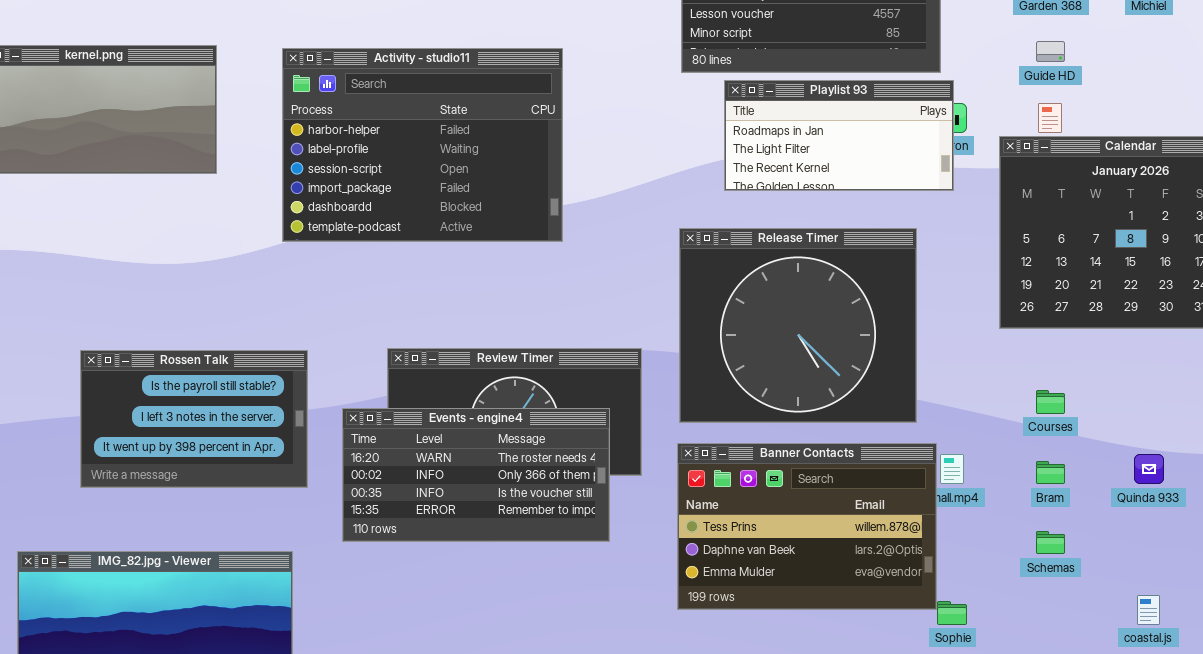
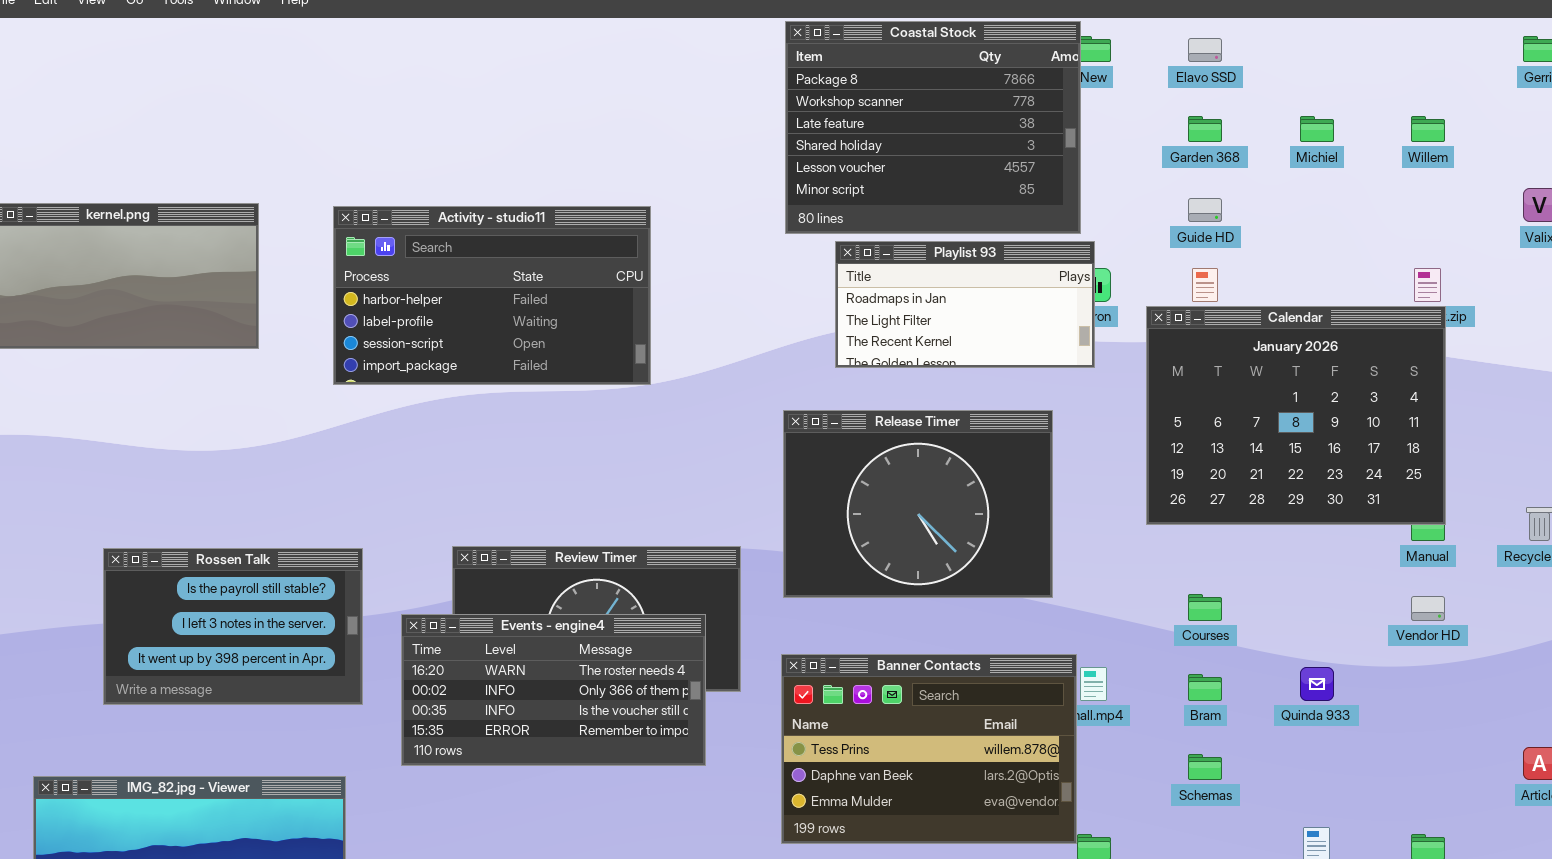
Activity - studio11: [282,48,563,242] -> [333,206,651,385], resized
Release Timer: [679,228,917,423] -> [783,410,1053,598], resized

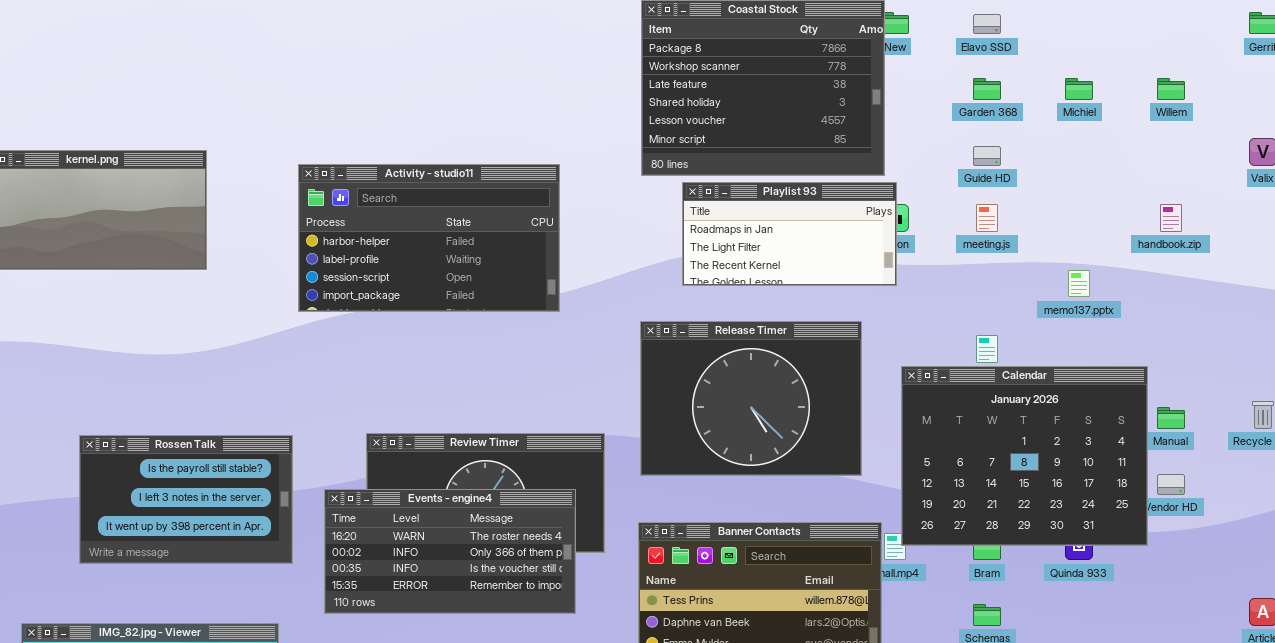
Activity - studio11: [333,206,651,385] -> [298,164,560,312], moved
Calendar: [1146,306,1446,525] -> [901,366,1148,546], moved

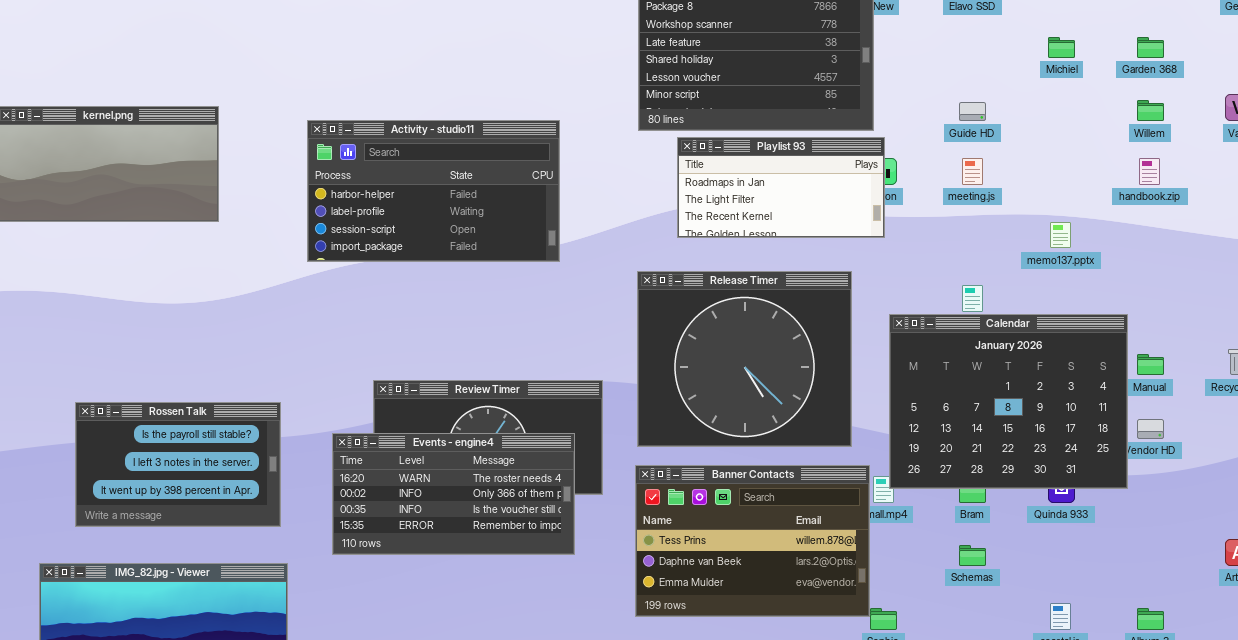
Garden 368: [973,78,1001,100] -> [1137,37,1164,58], moved
Willem: [1157,78,1185,100] -> [1137,100,1164,121], moved
Release Timer: [640,321,862,476] -> [637,271,852,447], resized
Rossen Talk: [79,435,293,564] -> [75,402,281,527], moved

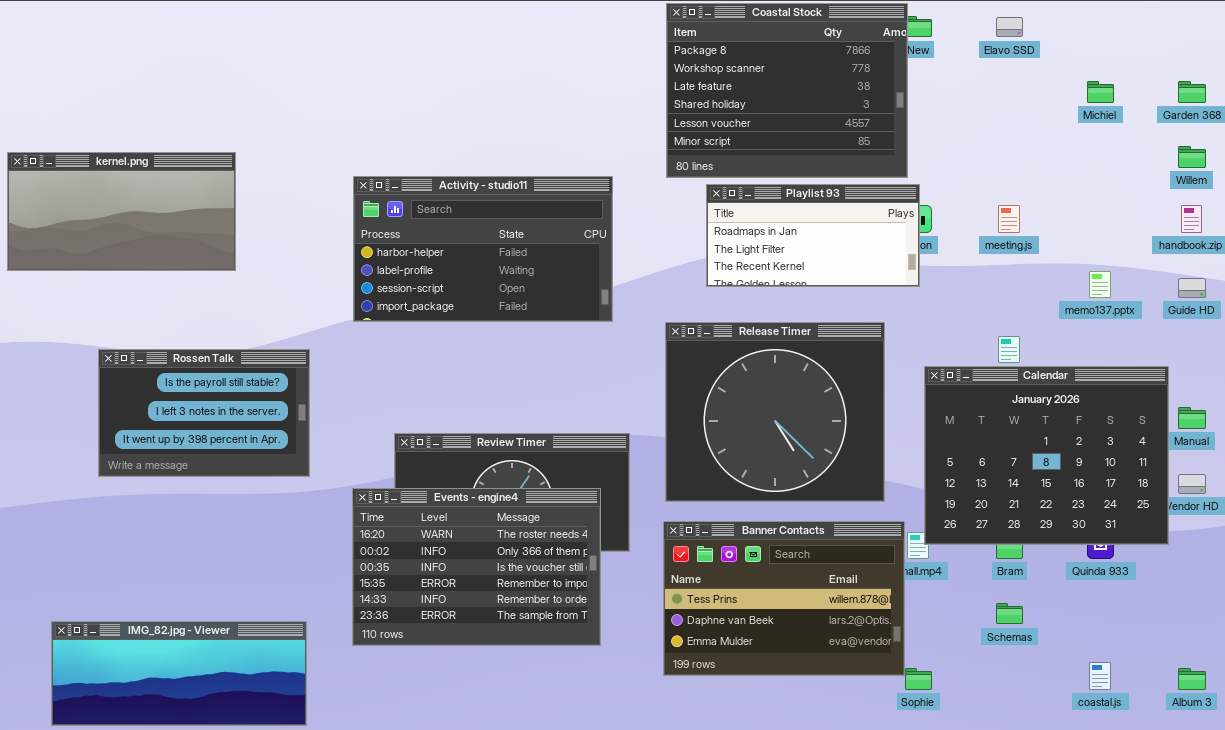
Guide HD: [959,102,986,121] -> [1178,278,1206,298], moved
Activity - studio11: [307,120,560,262] -> [353,176,613,322], moved
Rossen Talk: [75,402,281,527] -> [98,349,310,477], moved
Events - engine4: [332,433,575,555] -> [352,488,601,646], resized

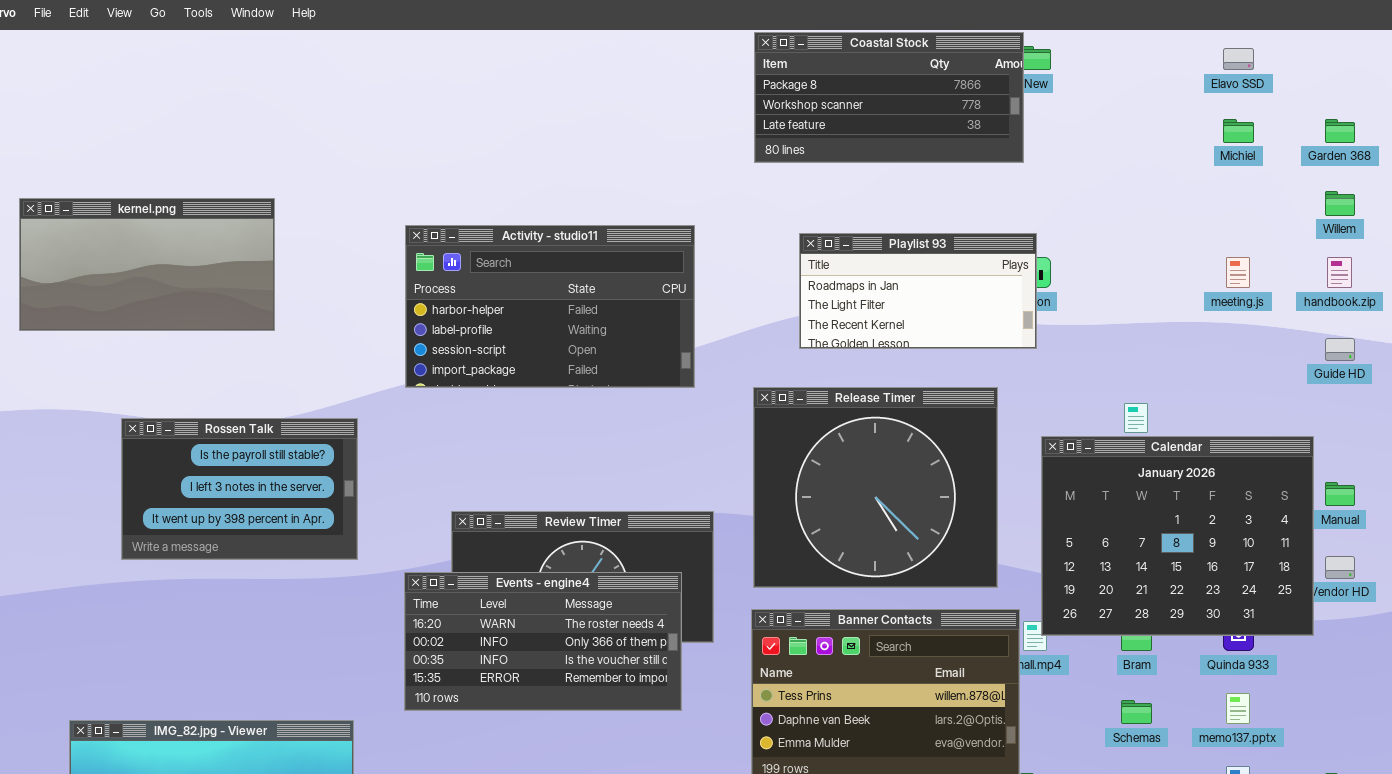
Coastal Stock: [666,3,908,178] -> [754,32,1024,163], resized
Elavo SSD: [996,17,1023,37] -> [1223,48,1254,70], moved
meeting.js: [998,205,1020,233] -> [1226,257,1250,288], moved
memo137.pptx: [1089,271,1111,298] -> [1226,693,1250,724], moved
Events - engine4: [352,488,601,646] -> [404,572,682,711], resized

